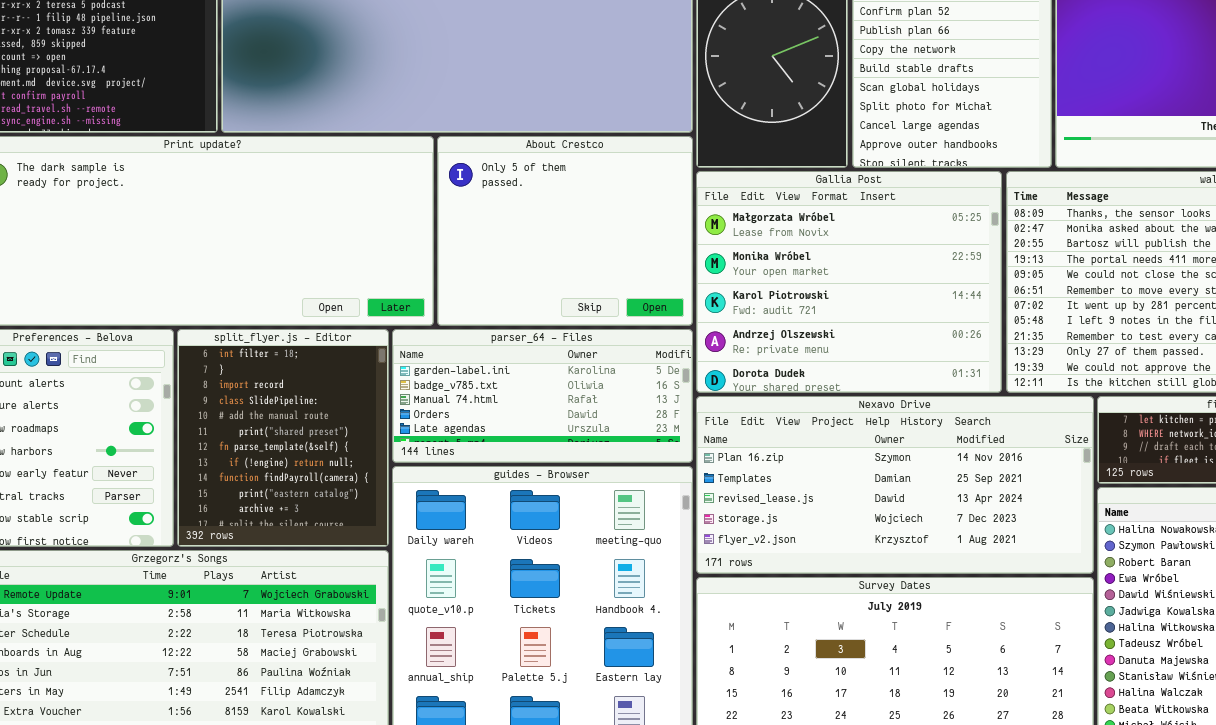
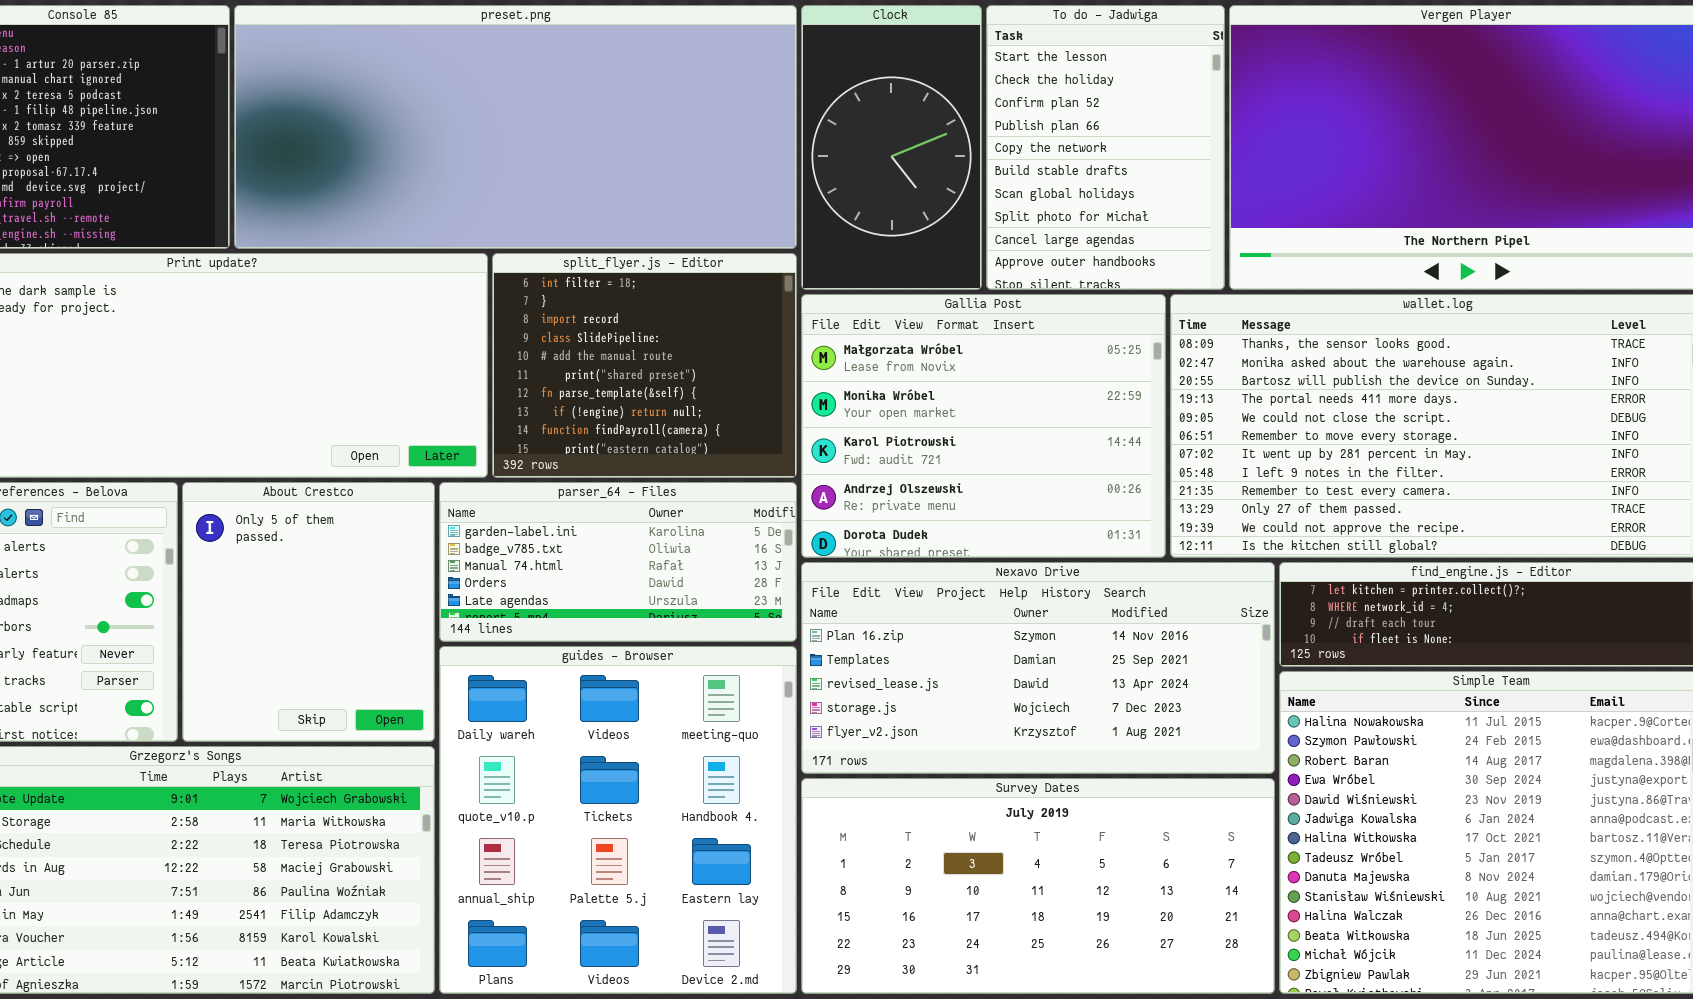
About Crestco: [437,136,693,326] -> [182,482,435,742], moved, resized
split_flyer.js - Editor: [177,329,389,547] -> [492,253,797,478], moved, resized

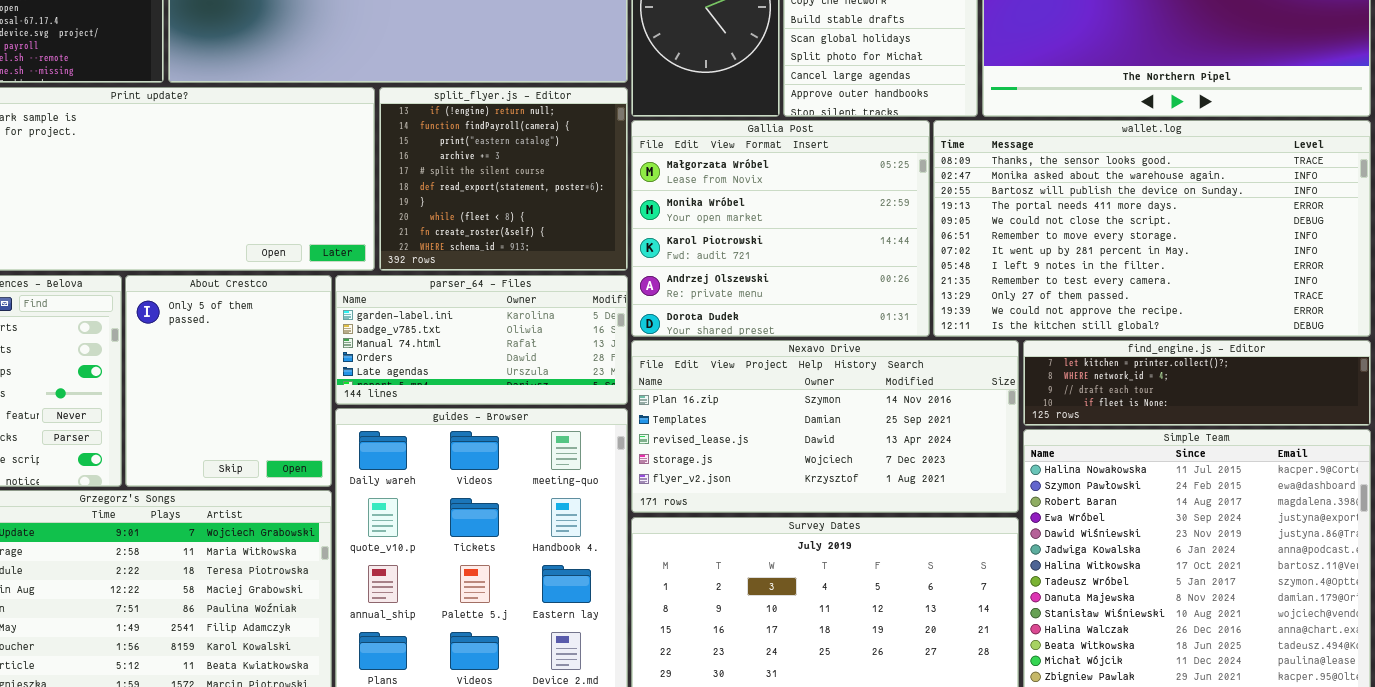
split_flyer.js - Editor: [492,253,797,478] -> [379,87,628,271], scrolled down 7 rows

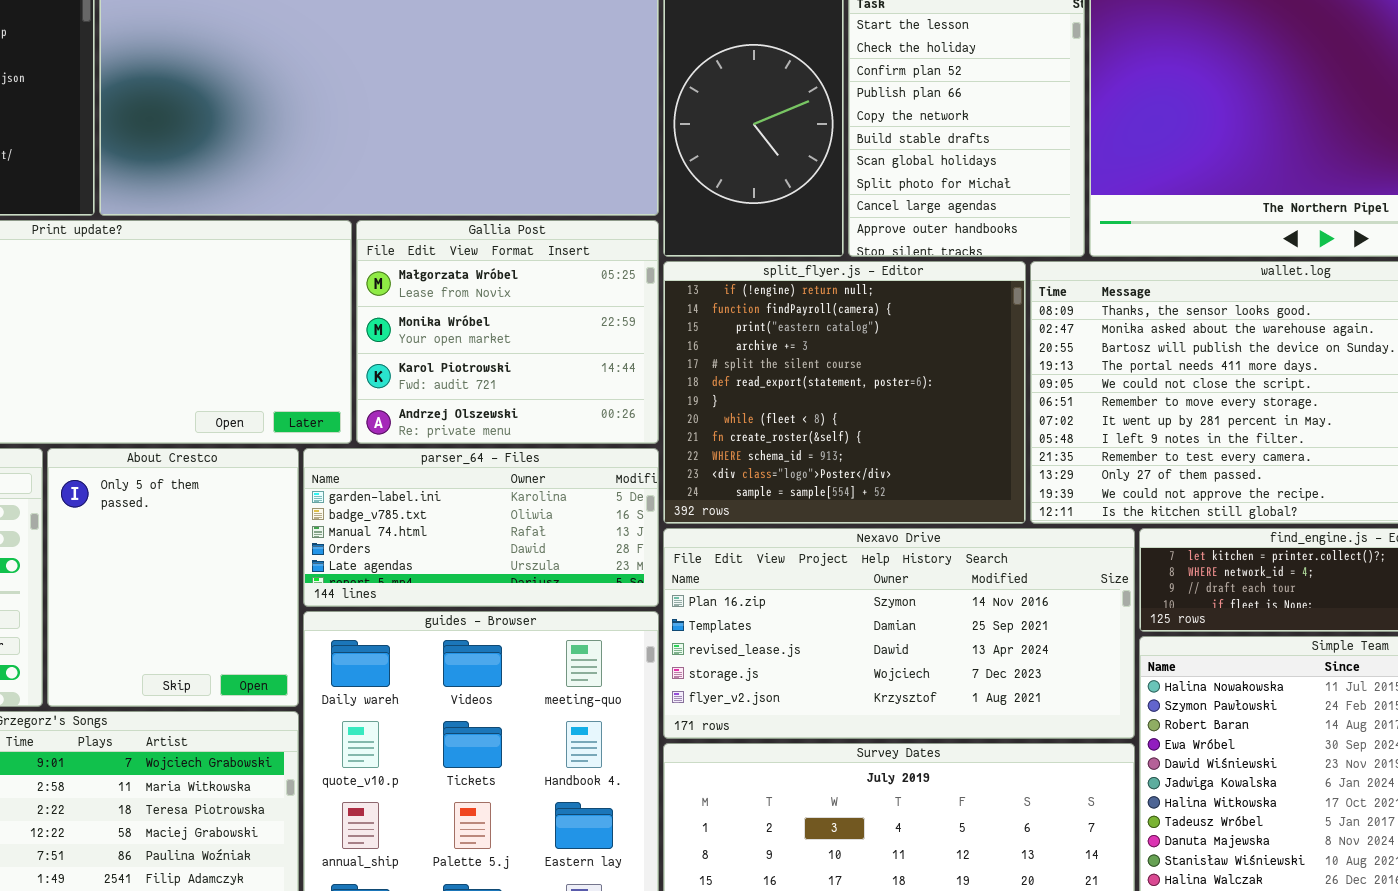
split_flyer.js - Editor: [379,87,628,271] -> [663,261,1026,524], moved, resized
Gallia Post: [631,120,930,337] -> [356,220,659,444], moved, resized

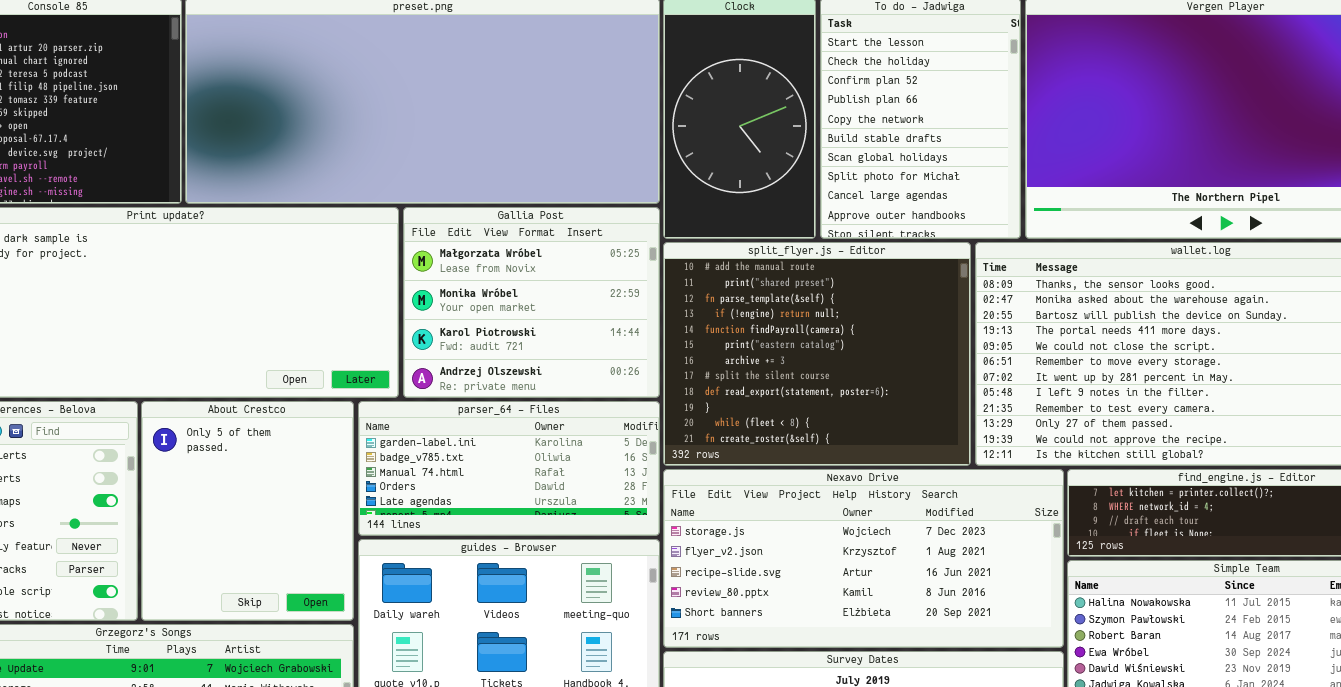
split_flyer.js - Editor: [663,261,1026,524] -> [663,242,971,466], scrolled up 3 rows
Nexavo Drive: [663,528,1135,739] -> [663,469,1064,648], scrolled down 3 rows

